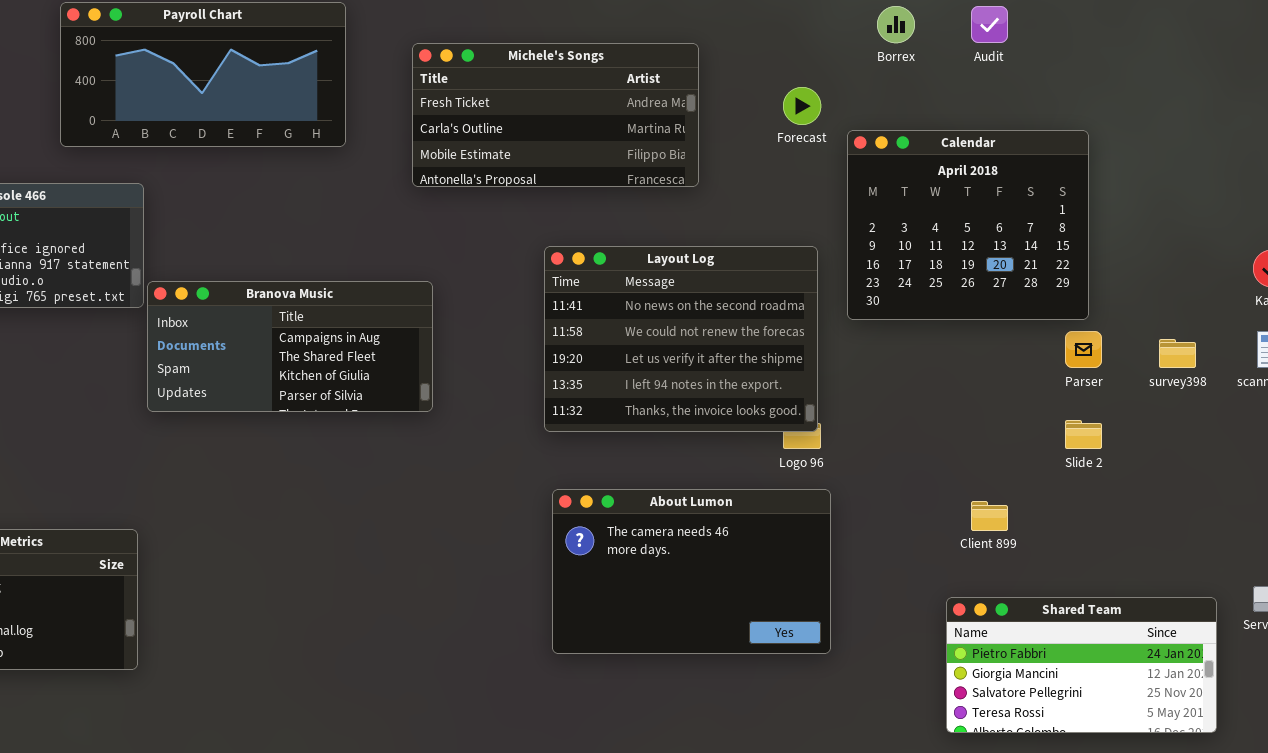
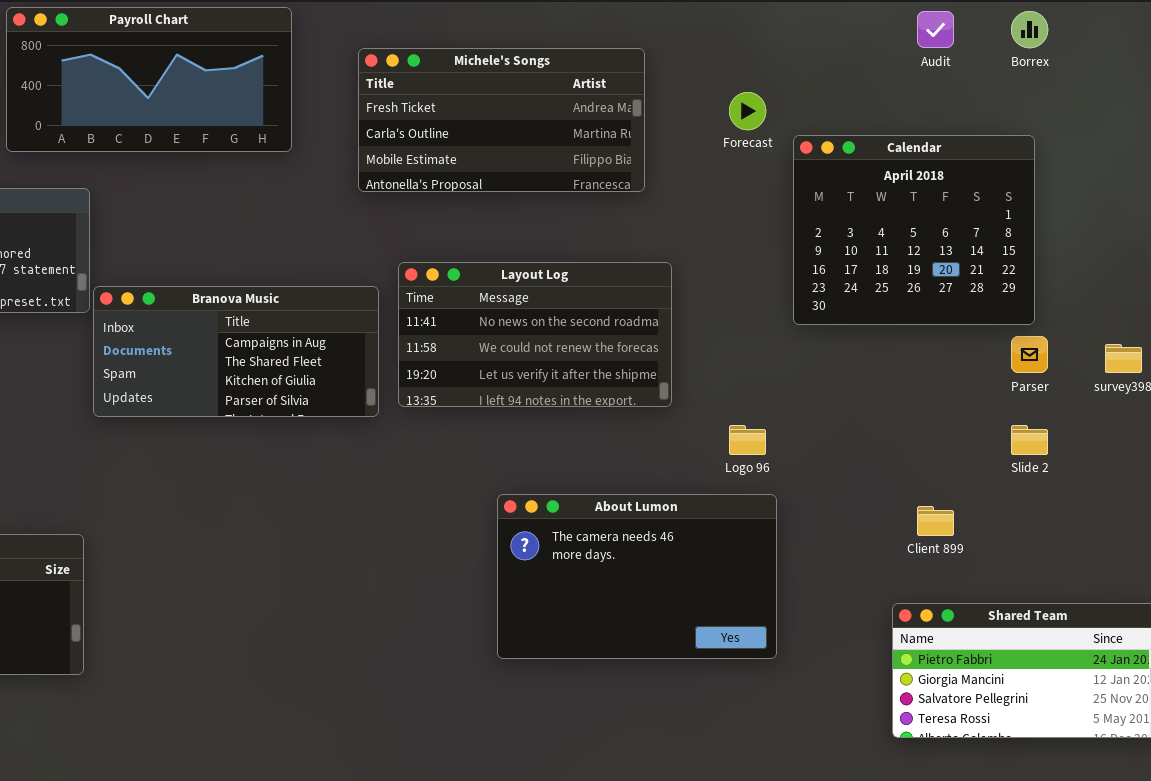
Borrex: [877,6,915,43] -> [1011,11,1048,48], moved
Layout Log: [544,246,818,432] -> [398,262,672,407], moved, resized

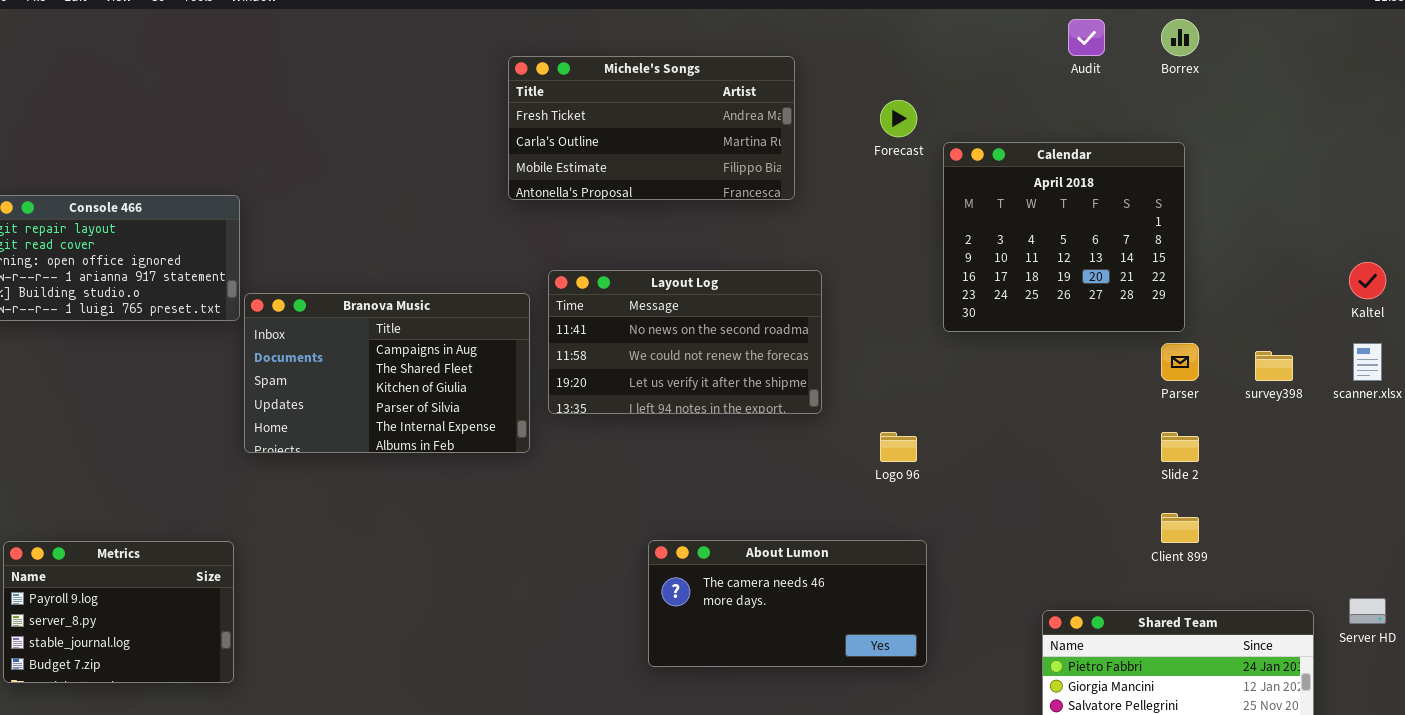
Payroll Chart: [6,7,292,152] -> none, closed
Branova Music: [93,286,379,417] -> [244,293,530,453], resized
About Lumon: [497,494,777,659] -> [648,540,927,667], resized
Client 899: [917,506,954,536] -> [1161,513,1199,543], moved

